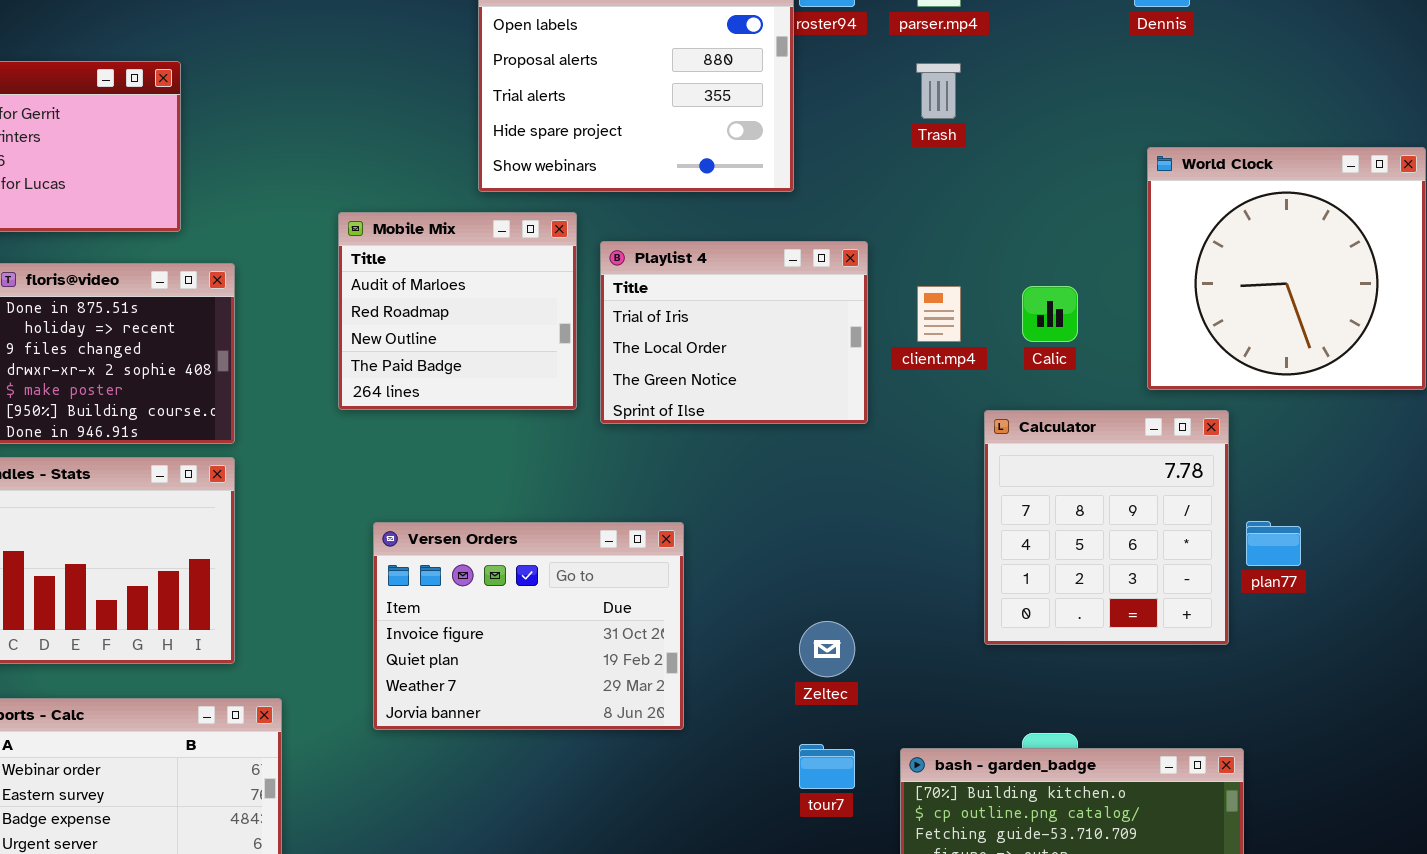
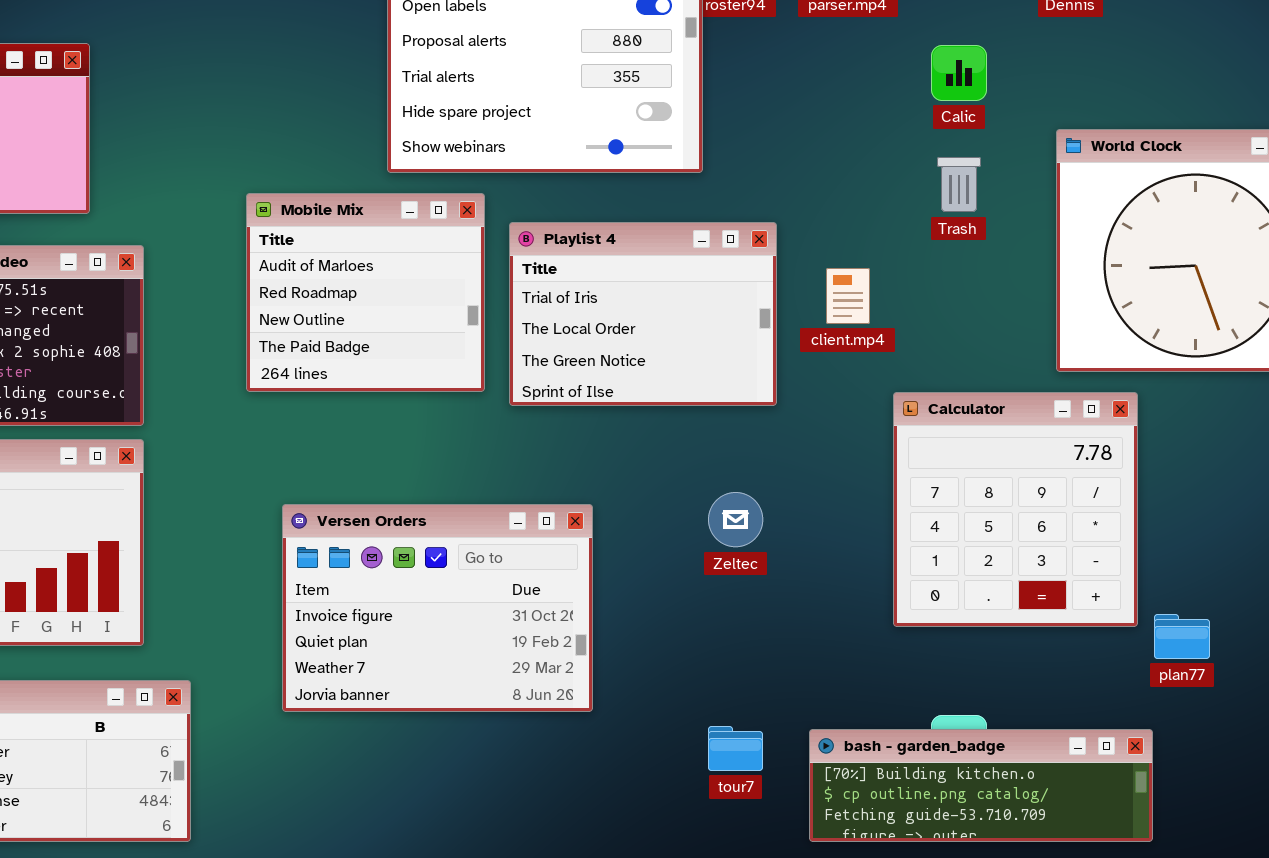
Trash: [916,63,961,119] -> [937,157,981,212], moved
Calic: [1022,286,1078,342] -> [931,45,987,101], moved
plan77: [1246,521,1301,566] -> [1154,614,1210,659], moved
Zeltec: [799,621,855,677] -> [708,492,763,547], moved

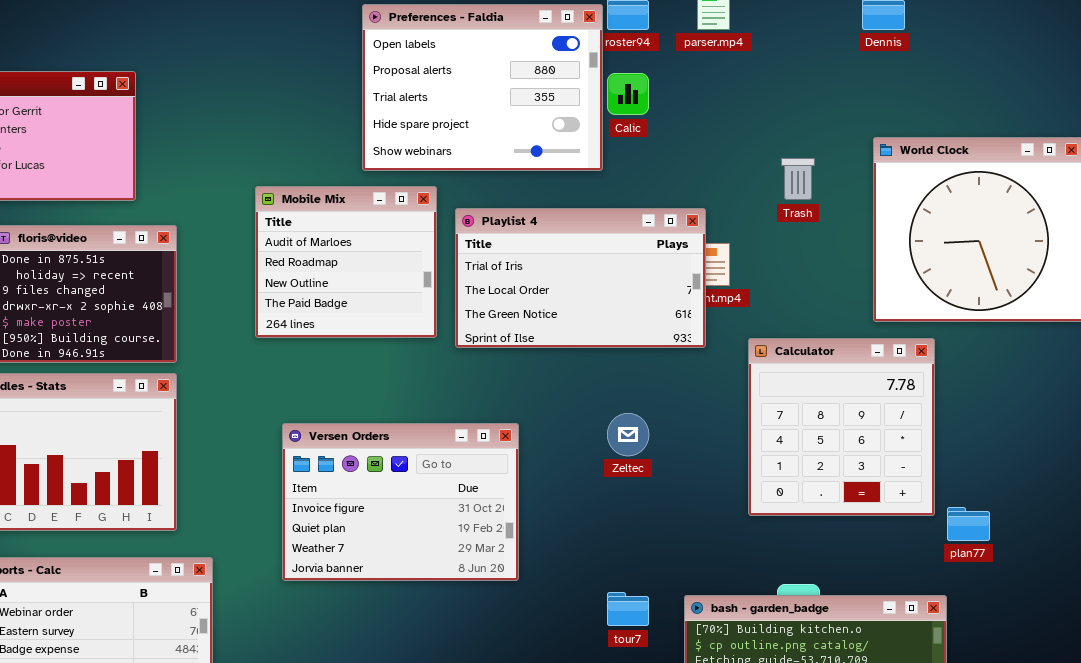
Calic: [931,45,987,101] -> [607,73,649,115], moved
Playlist 4: [509,222,777,406] -> [455,208,706,348], resized

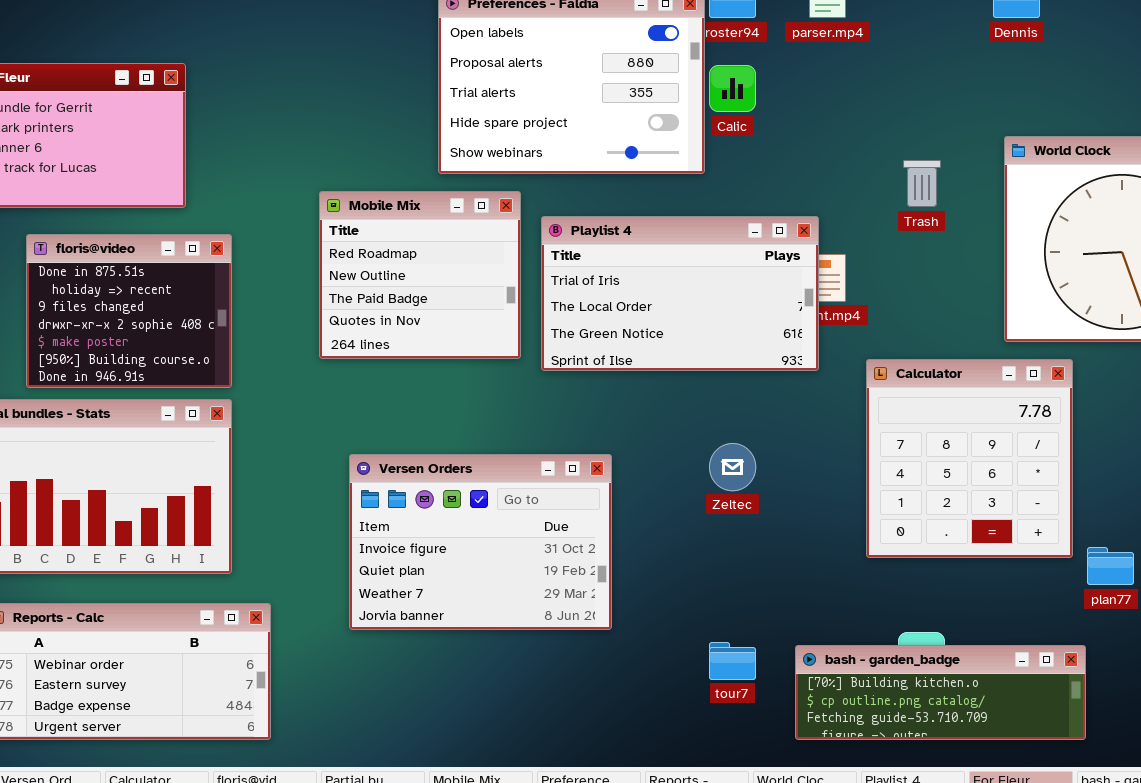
Mobile Mix: [255,186,437,338] -> [319,191,521,359], scrolled down 1 row

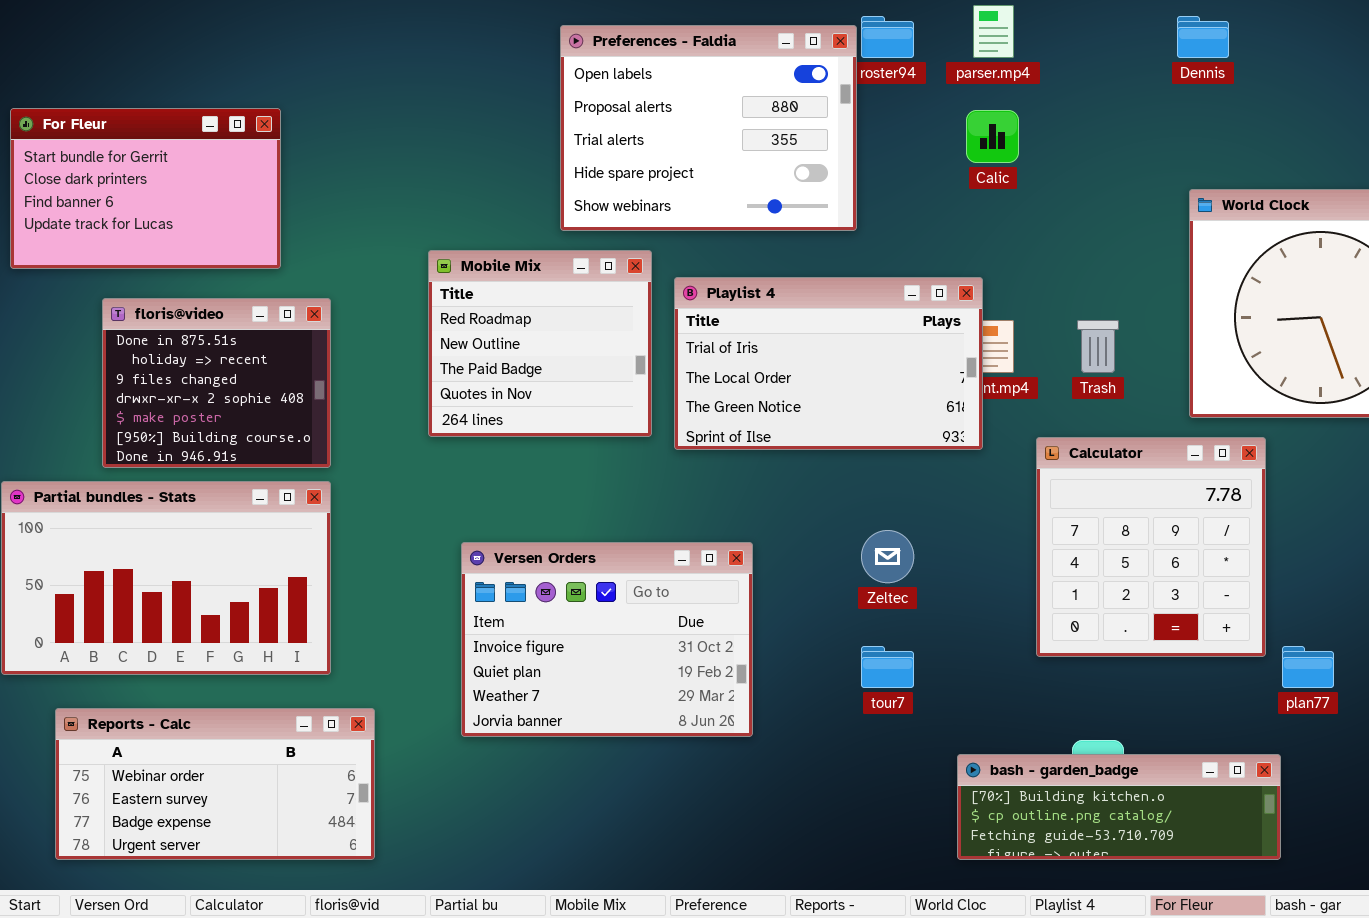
Calic: [709,65,756,112] -> [966,110,1019,163], moved
Trash: [903,160,941,207] -> [1077,320,1119,373], moved
tour7: [709,642,756,680] -> [861,646,914,688], moved

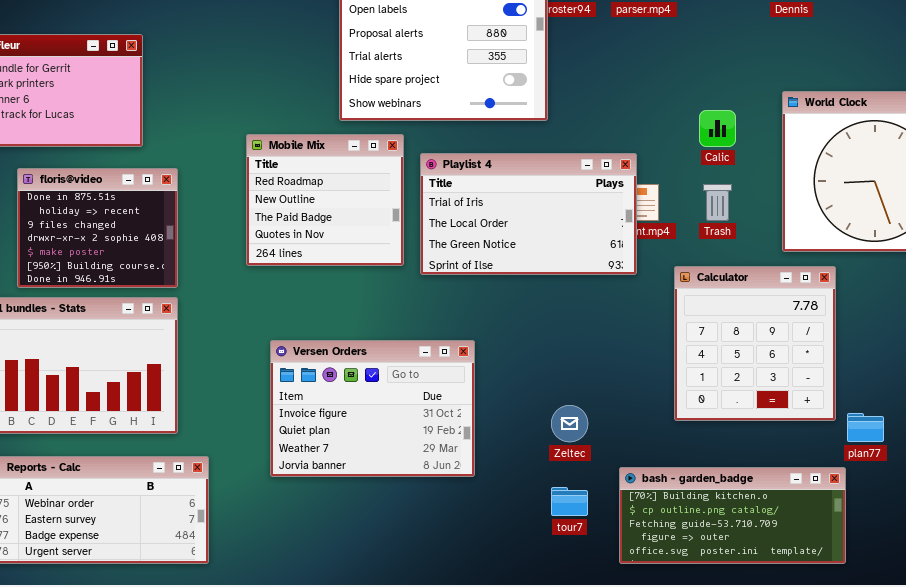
Calic: [966,110,1019,163] -> [699,110,736,147], moved
Zeltec: [861,530,914,583] -> [551,405,588,442], moved
tour7: [861,646,914,688] -> [551,487,588,516], moved
bash - garden_badge: [957,754,1281,860] -> [619,467,846,564], resized

